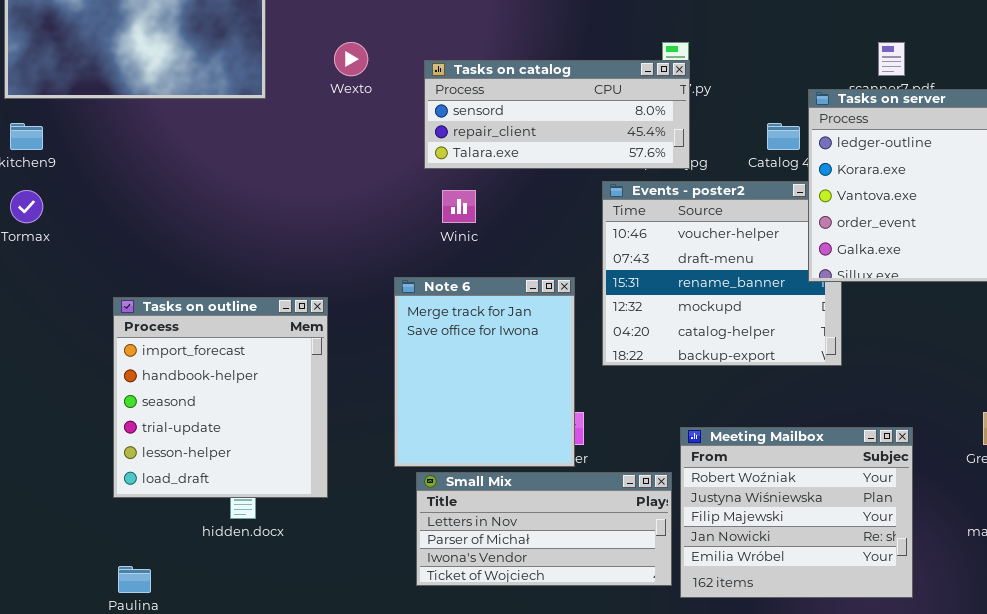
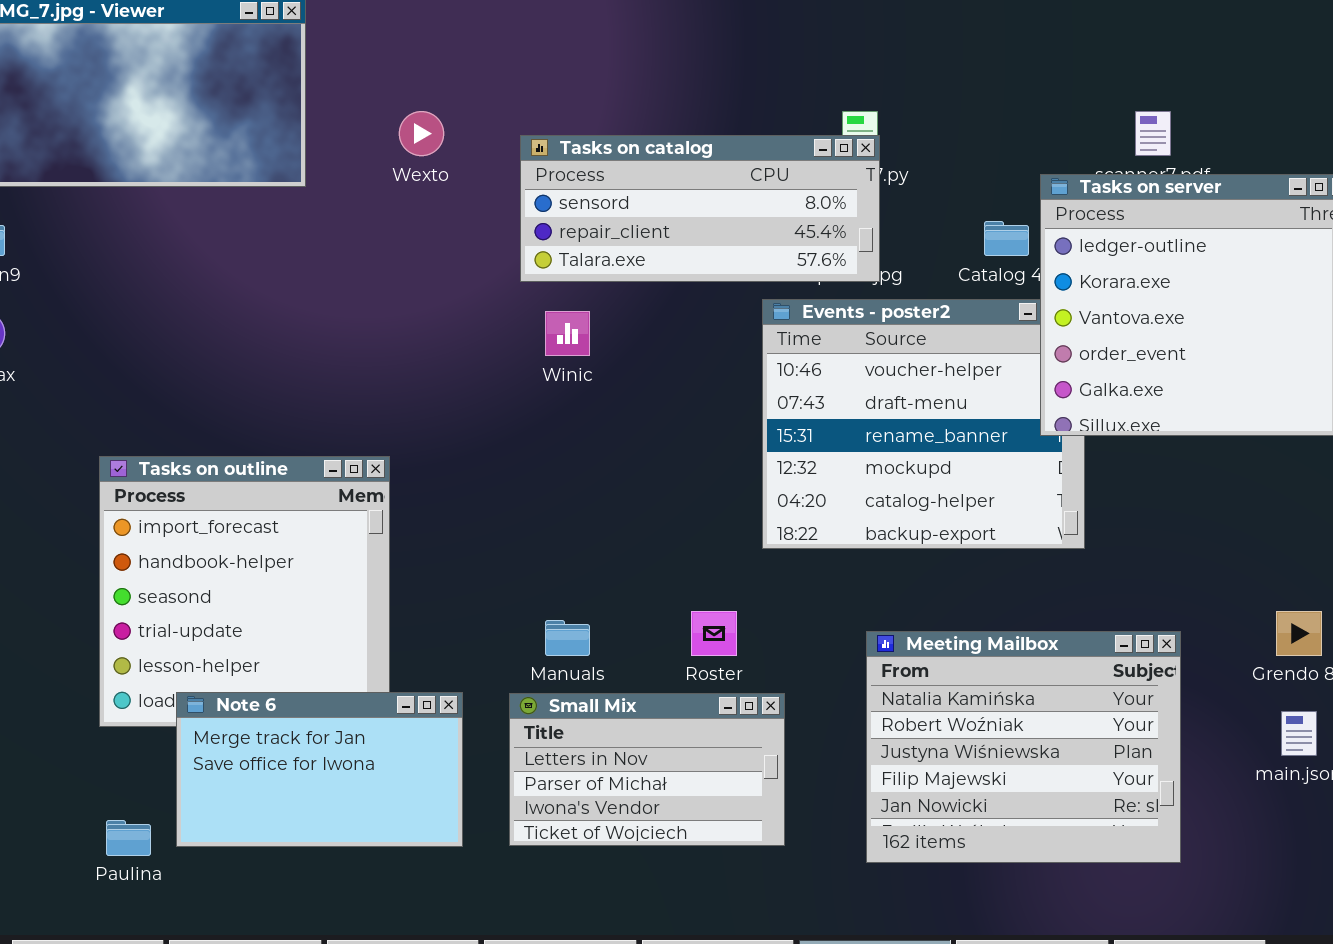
Note 6: [394,277,575,467] -> [176,692,463,847], moved, resized
Meeting Mailbox: [680,427,913,598] -> [866,631,1181,863], scrolled up 1 row
Small Mix: [416,472,672,586] -> [509,693,785,846], resized

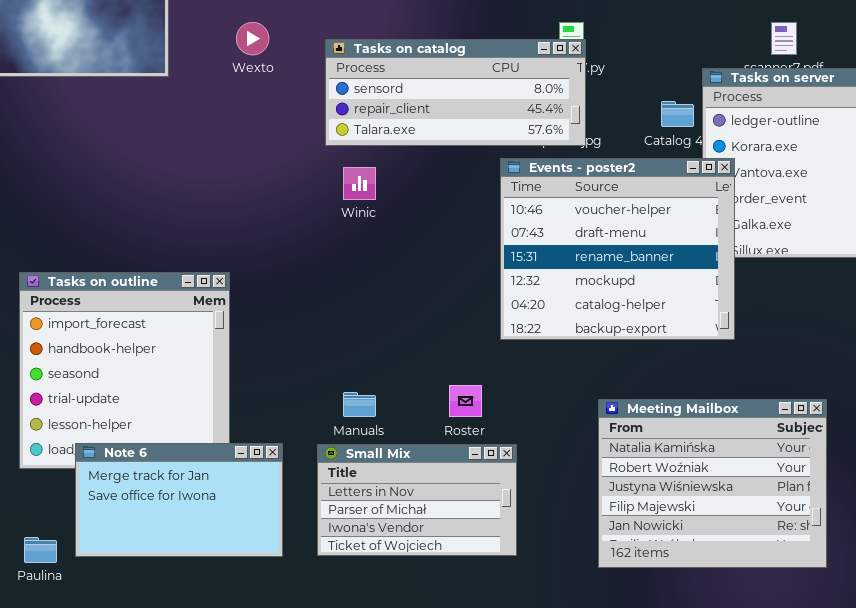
Events - poster2: [762,299,1085,549] -> [500,158,735,340], raised
Meeting Mailbox: [866,631,1181,863] -> [598,399,827,568], moved

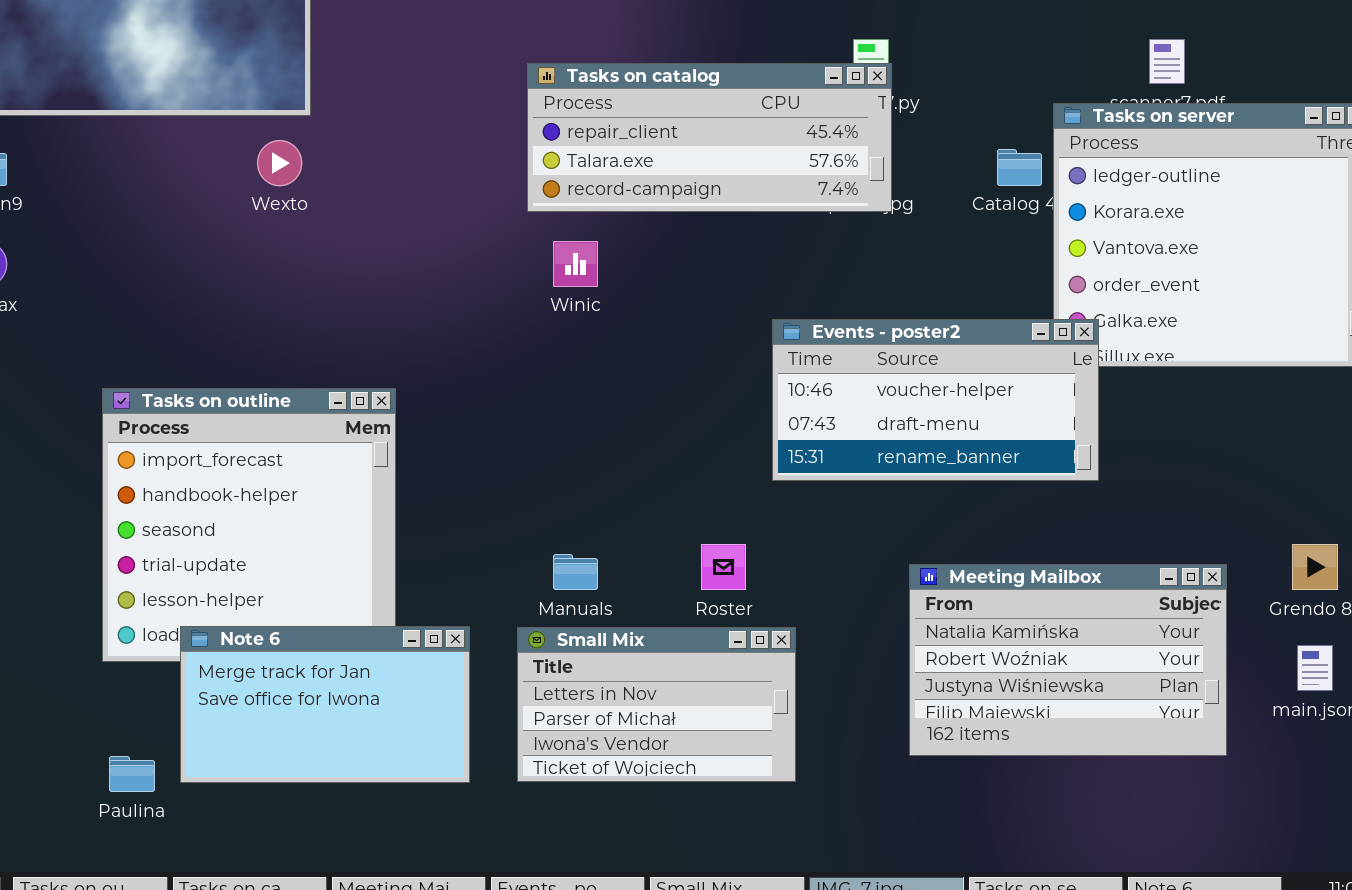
Wexto: [236,22,269,55] -> [257,140,302,186], moved
Tasks on catalog: [325,39,586,146] -> [527,63,892,212], scrolled down 1 row
Events - poster2: [500,158,735,340] -> [772,319,1099,481], resized
Meeting Mailbox: [598,399,827,568] -> [909,564,1227,756], resized

